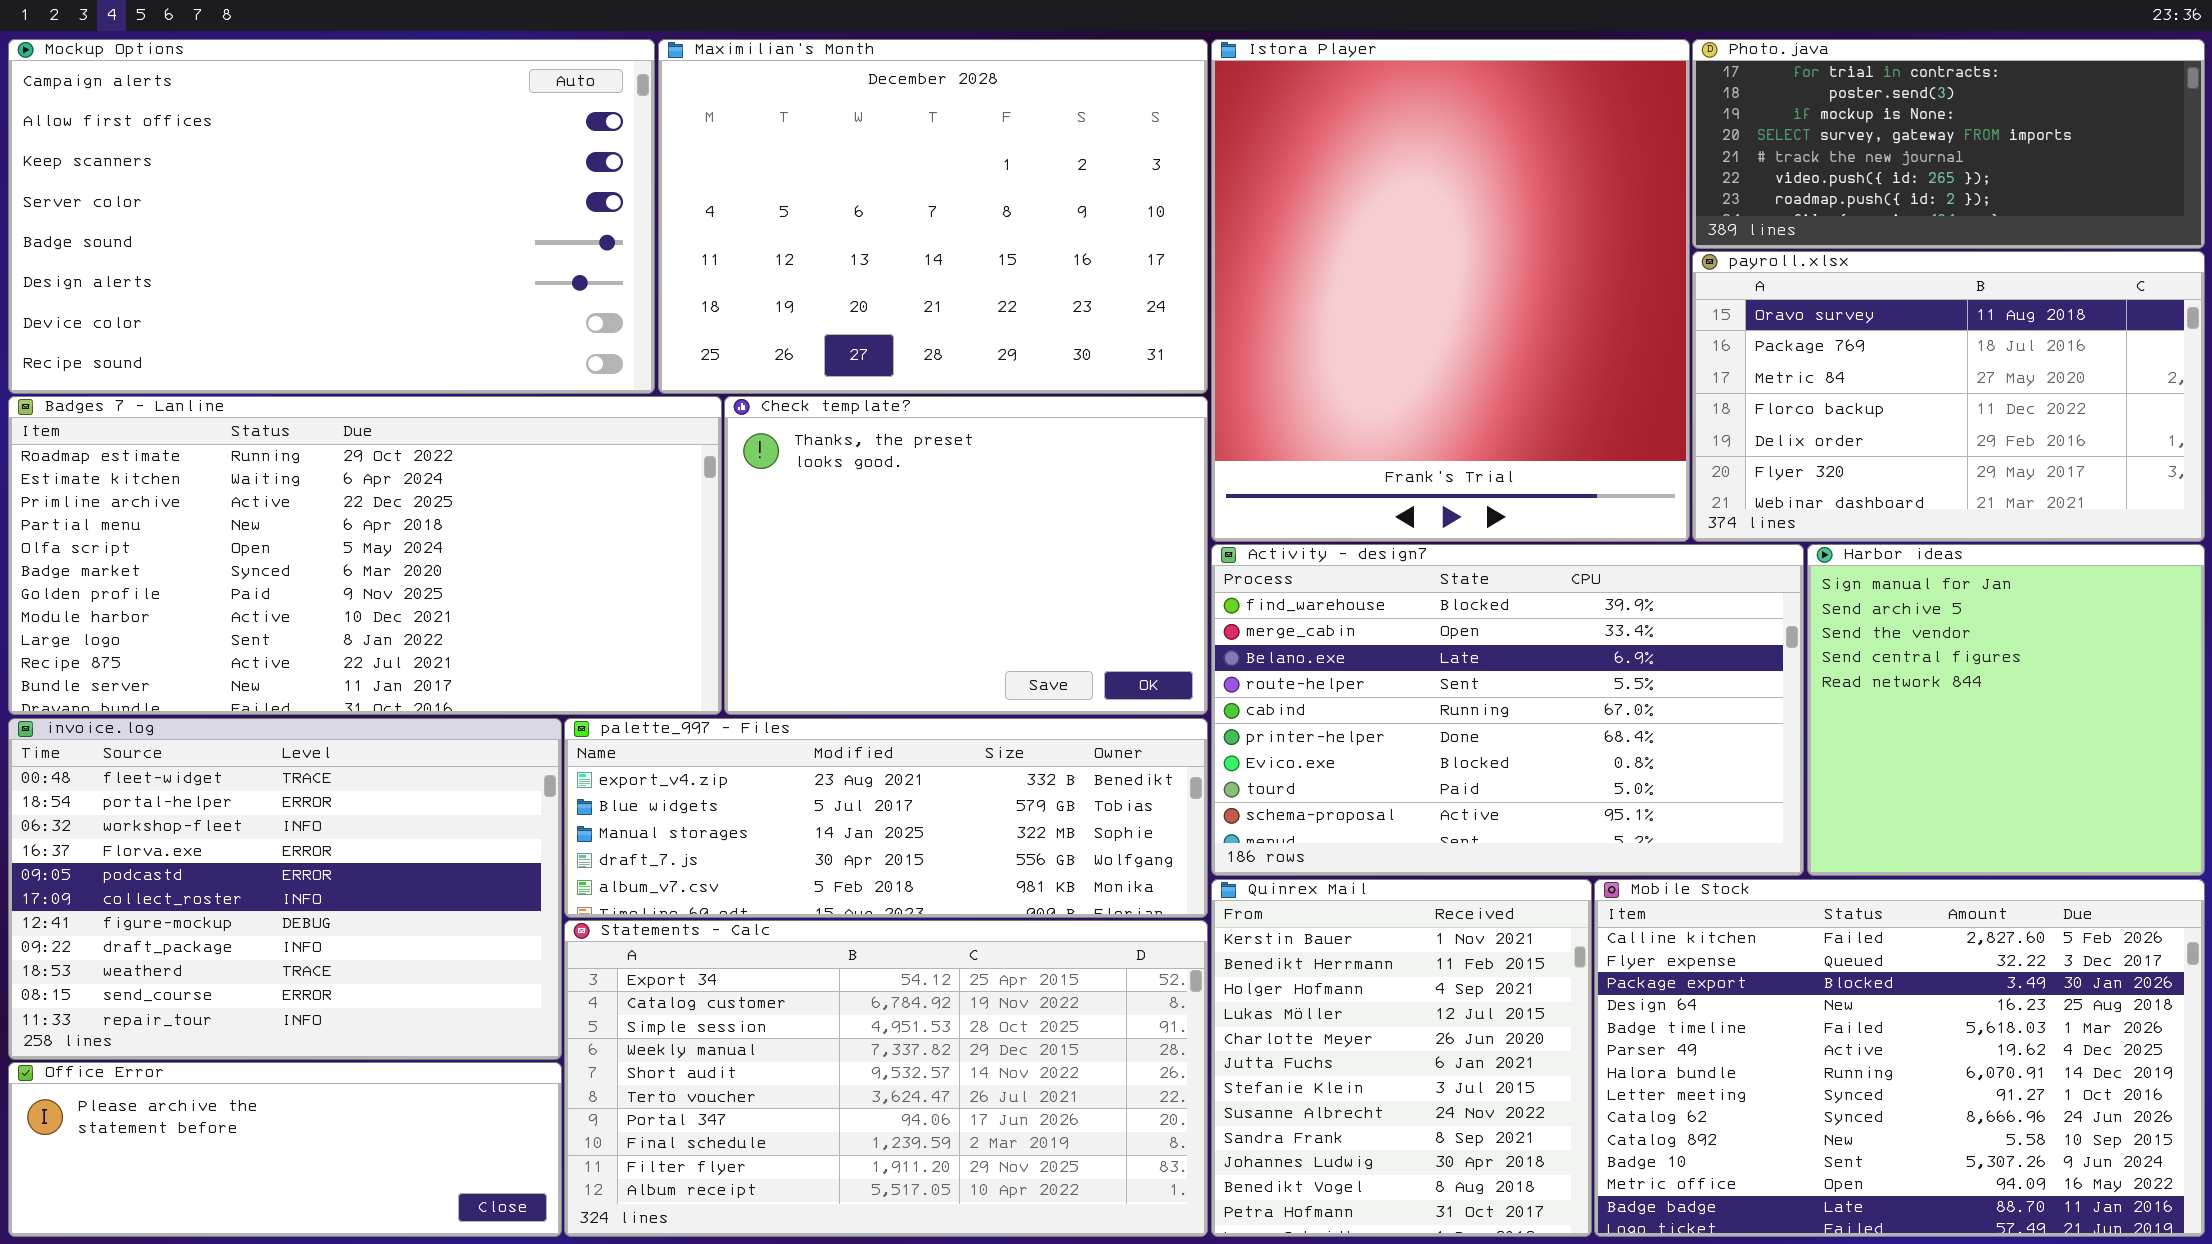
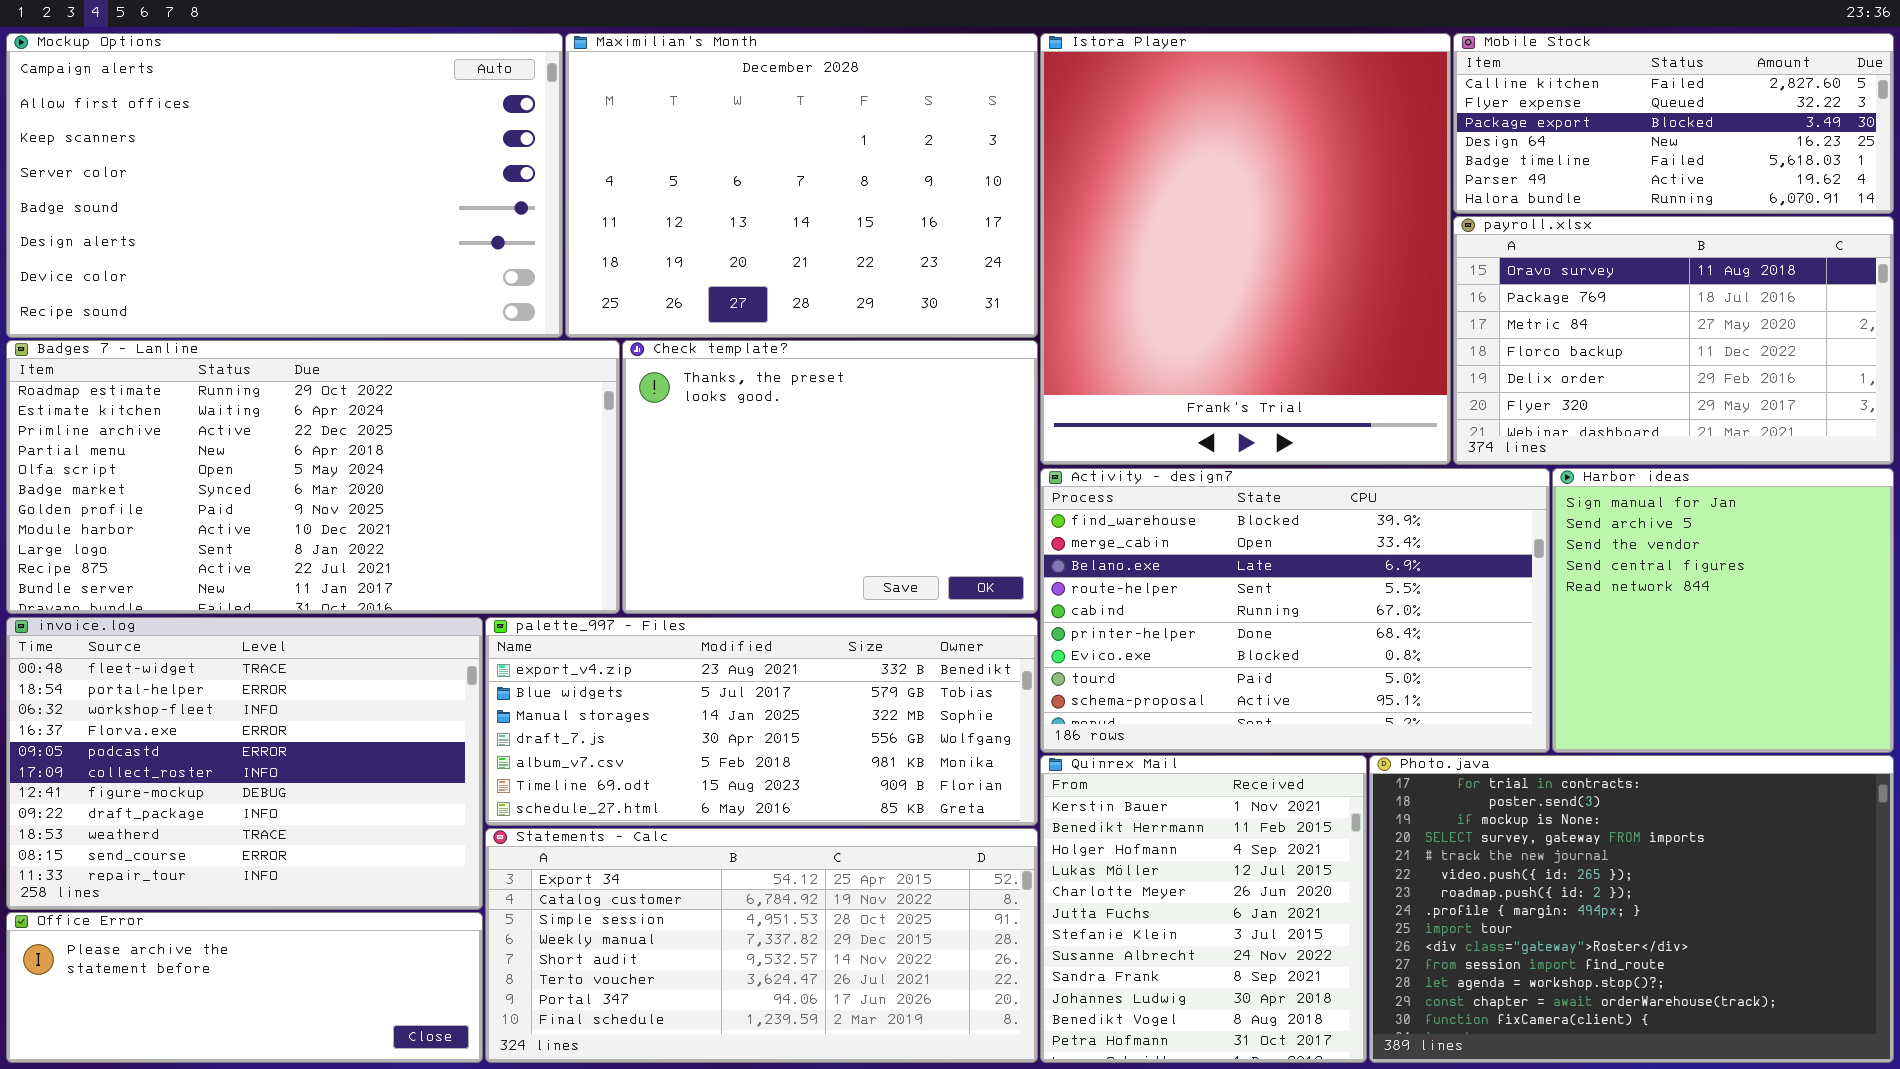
Photo.java: [1692,39,2205,249] -> [1369,755,1894,1063], moved, resized
palette_997 - Files: [564,718,1208,918] -> [485,617,1038,826], resized
Mobile Stock: [1594,879,2205,1237] -> [1453,33,1894,214], moved, resized
Statements - Calc: [564,920,1208,1237] -> [485,828,1038,1063], resized

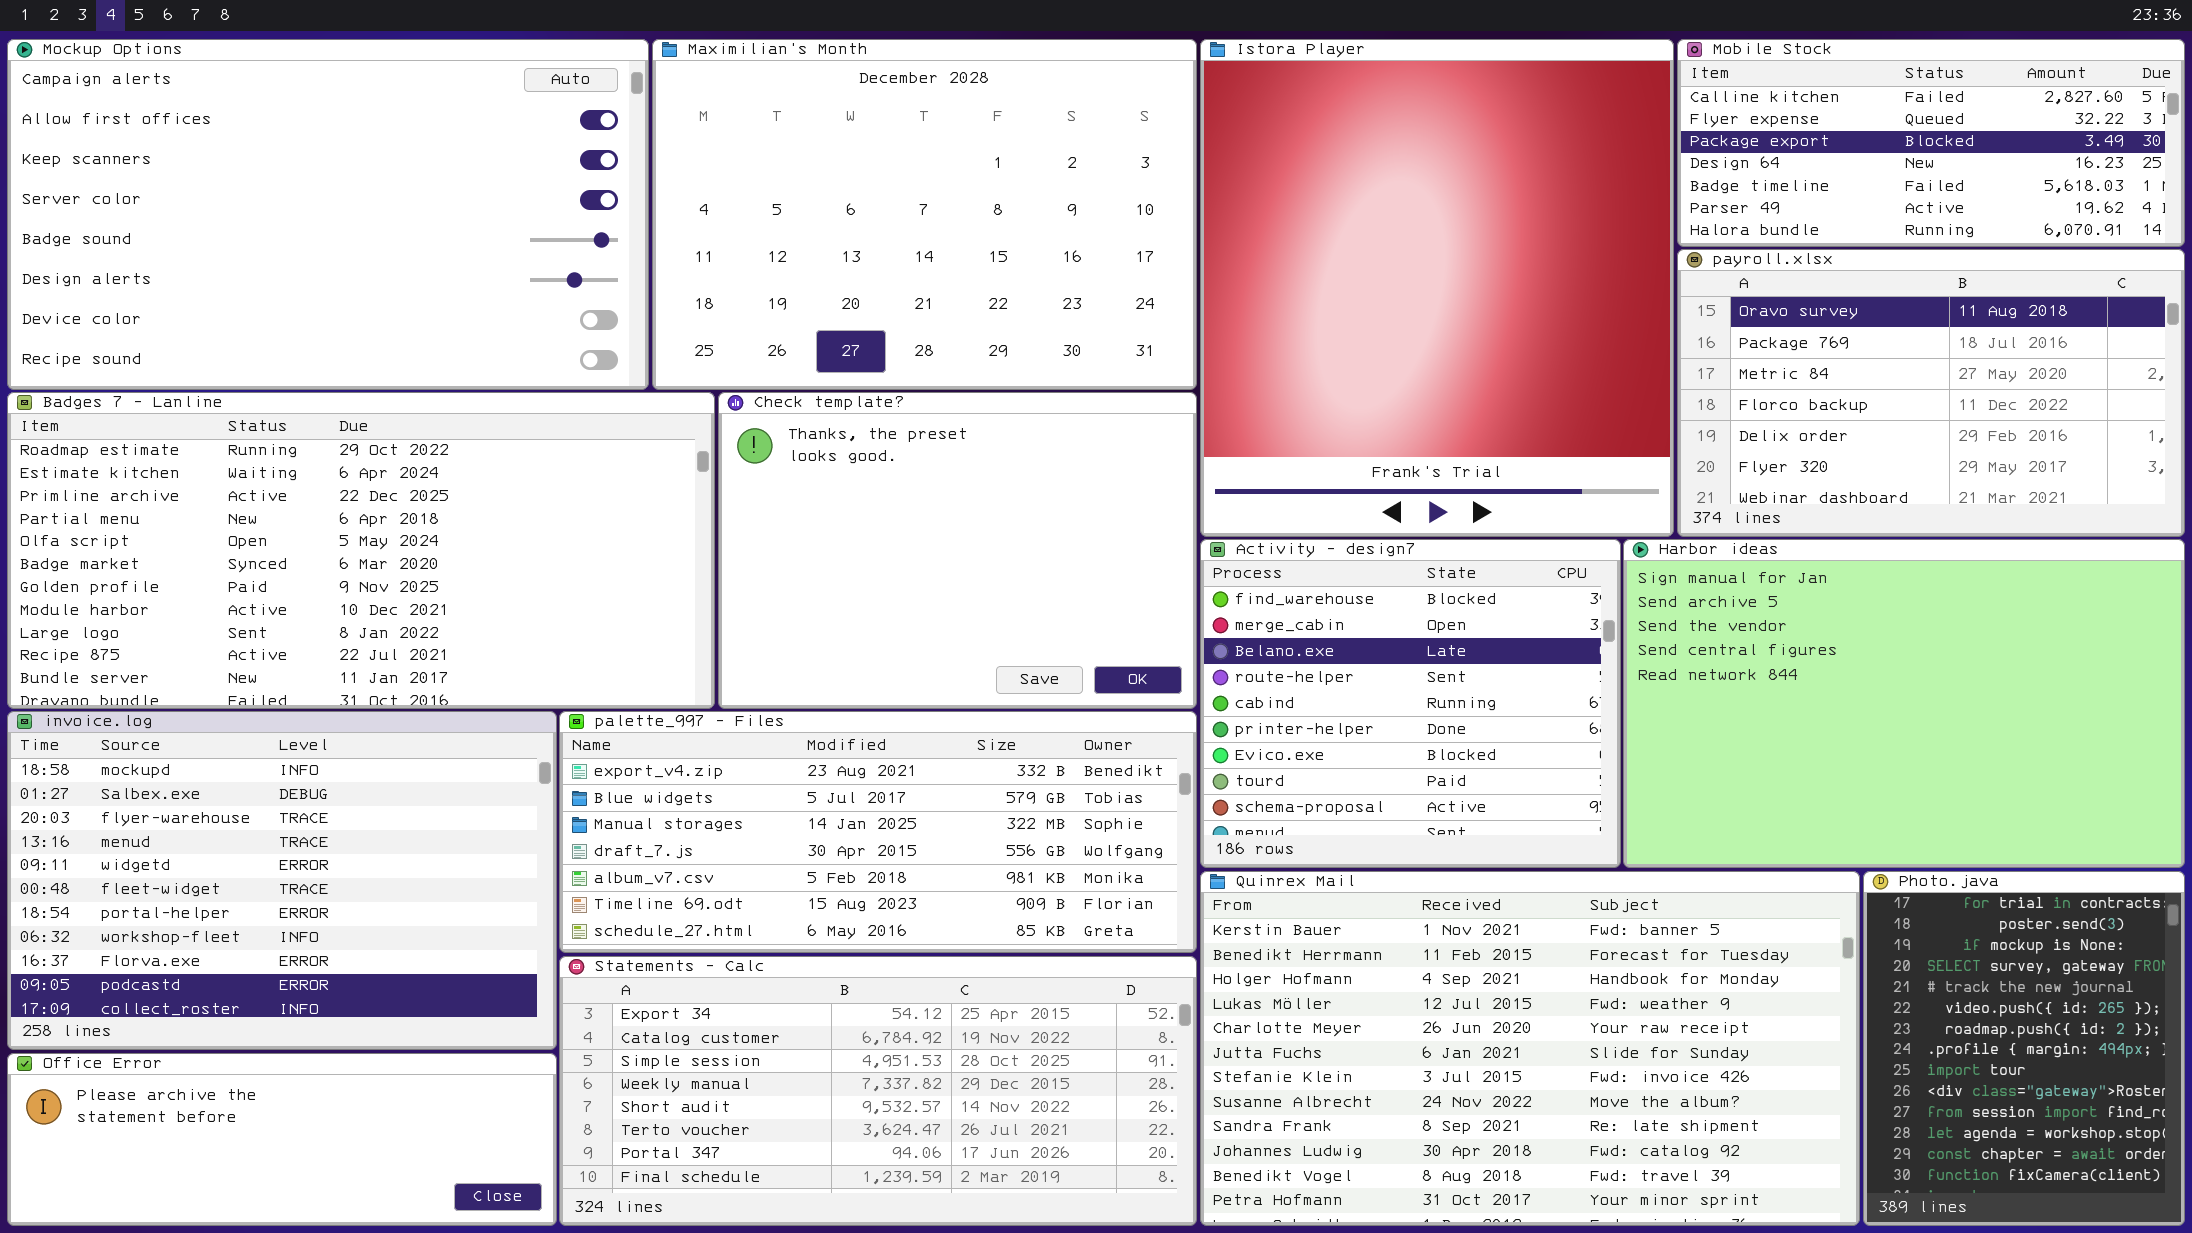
Activity - design7: [1040,468,1550,753] -> [1200,539,1621,868], resized
Harbor ideas: [1552,468,1894,753] -> [1623,539,2185,868], resized
invoice.log: [6,617,483,910] -> [7,711,557,1050], scrolled up 5 rows
Quinrex Mail: [1040,755,1367,1063] -> [1200,871,1860,1226], resized
Photo.java: [1369,755,1894,1063] -> [1863,871,2185,1226], resized

